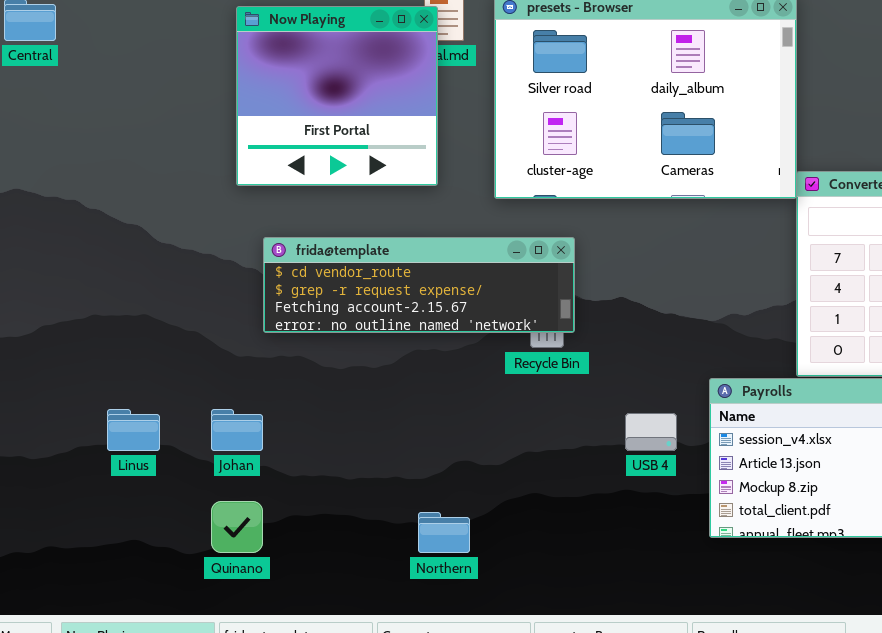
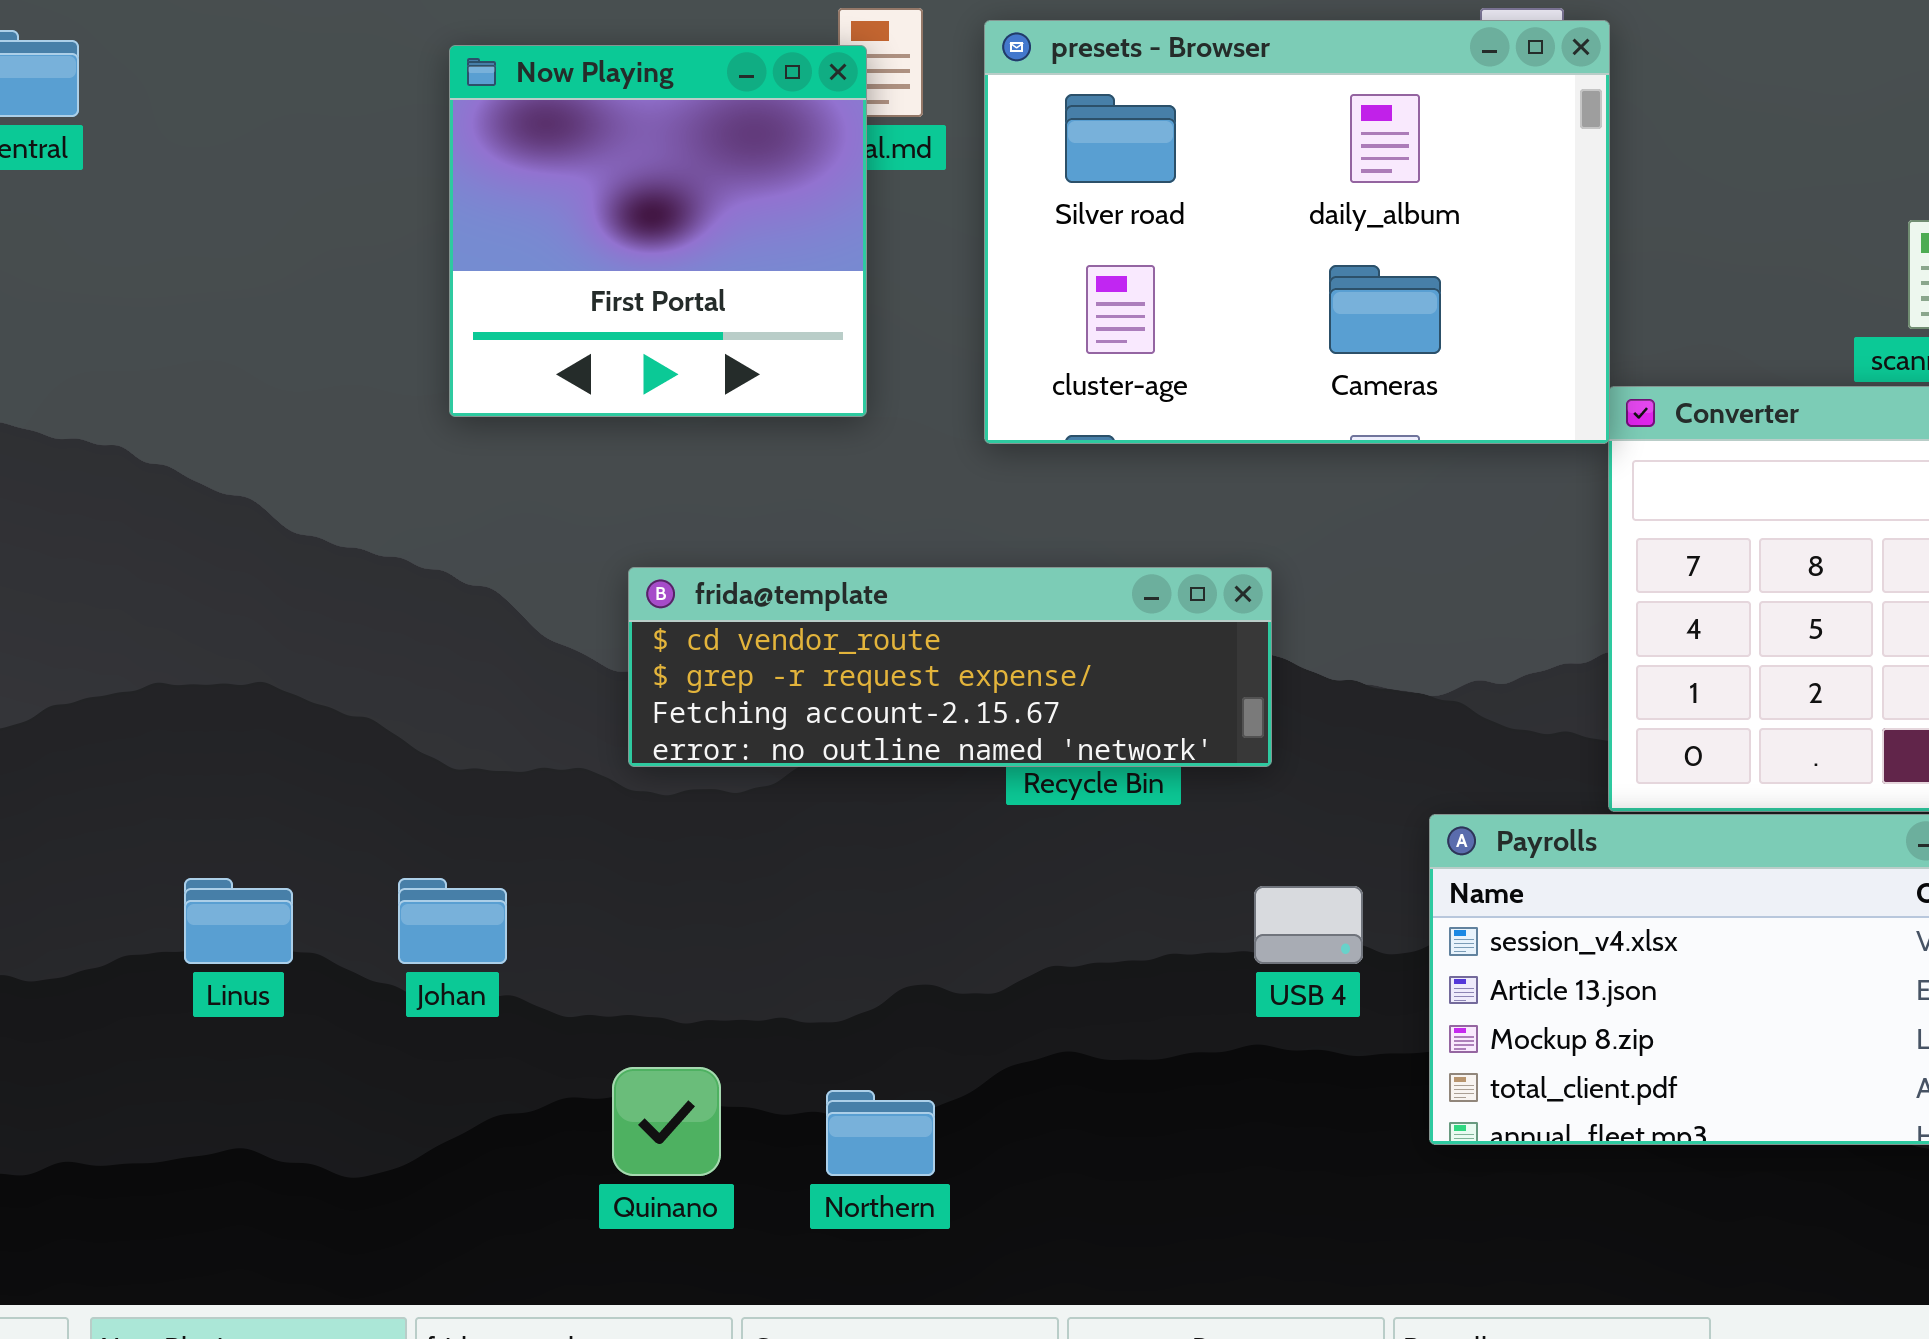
frida@template: [263,237,575,333] -> [628,567,1272,767], moved
Quinano: [211,501,263,553] -> [612,1067,721,1176], moved

